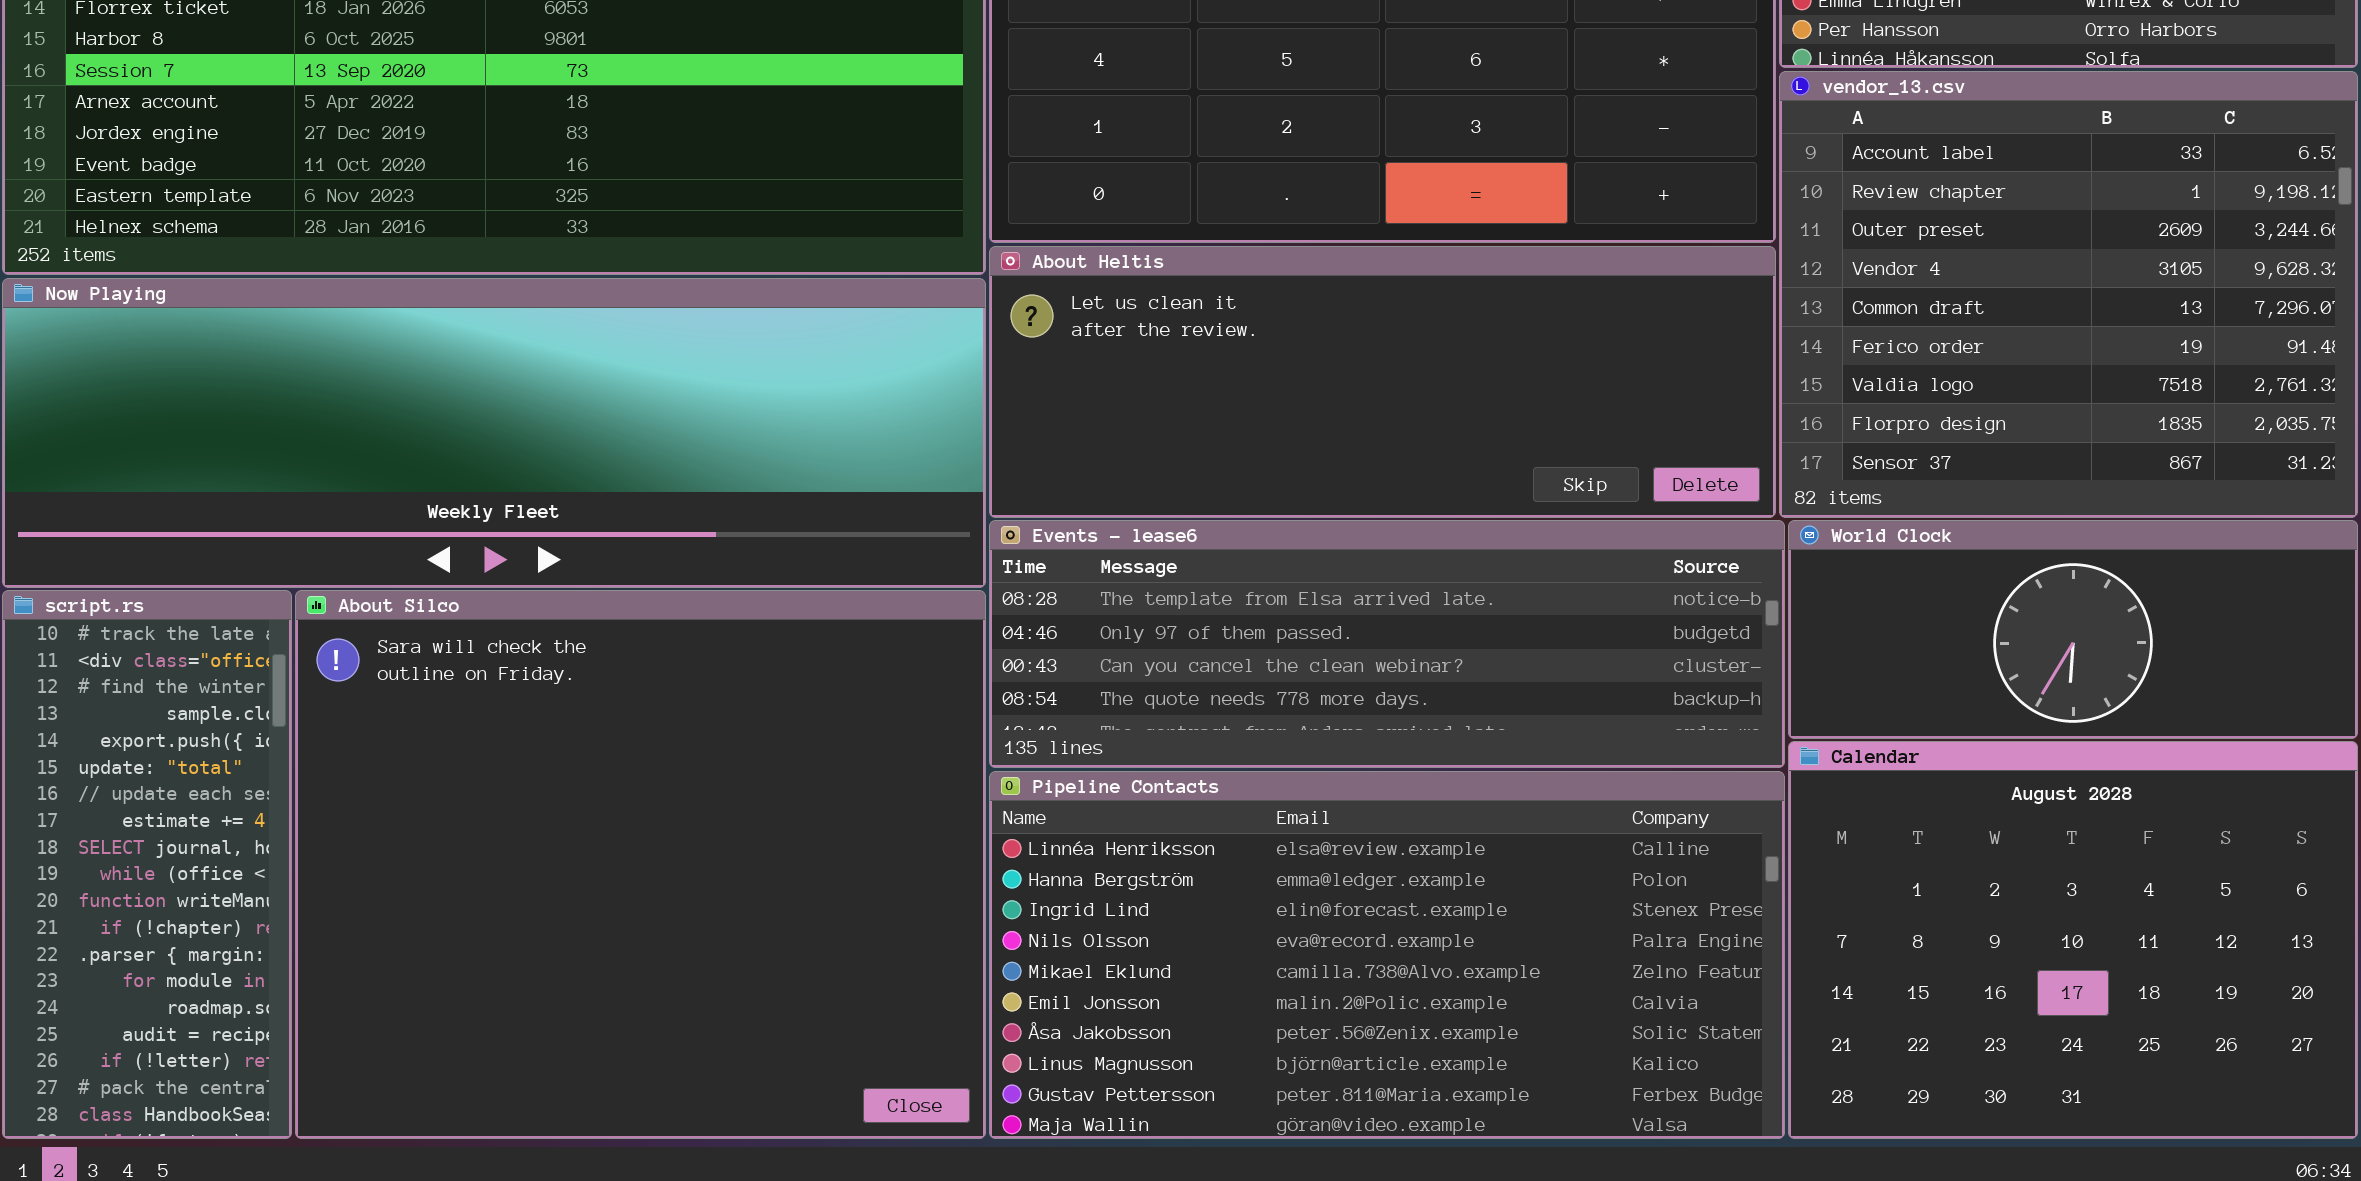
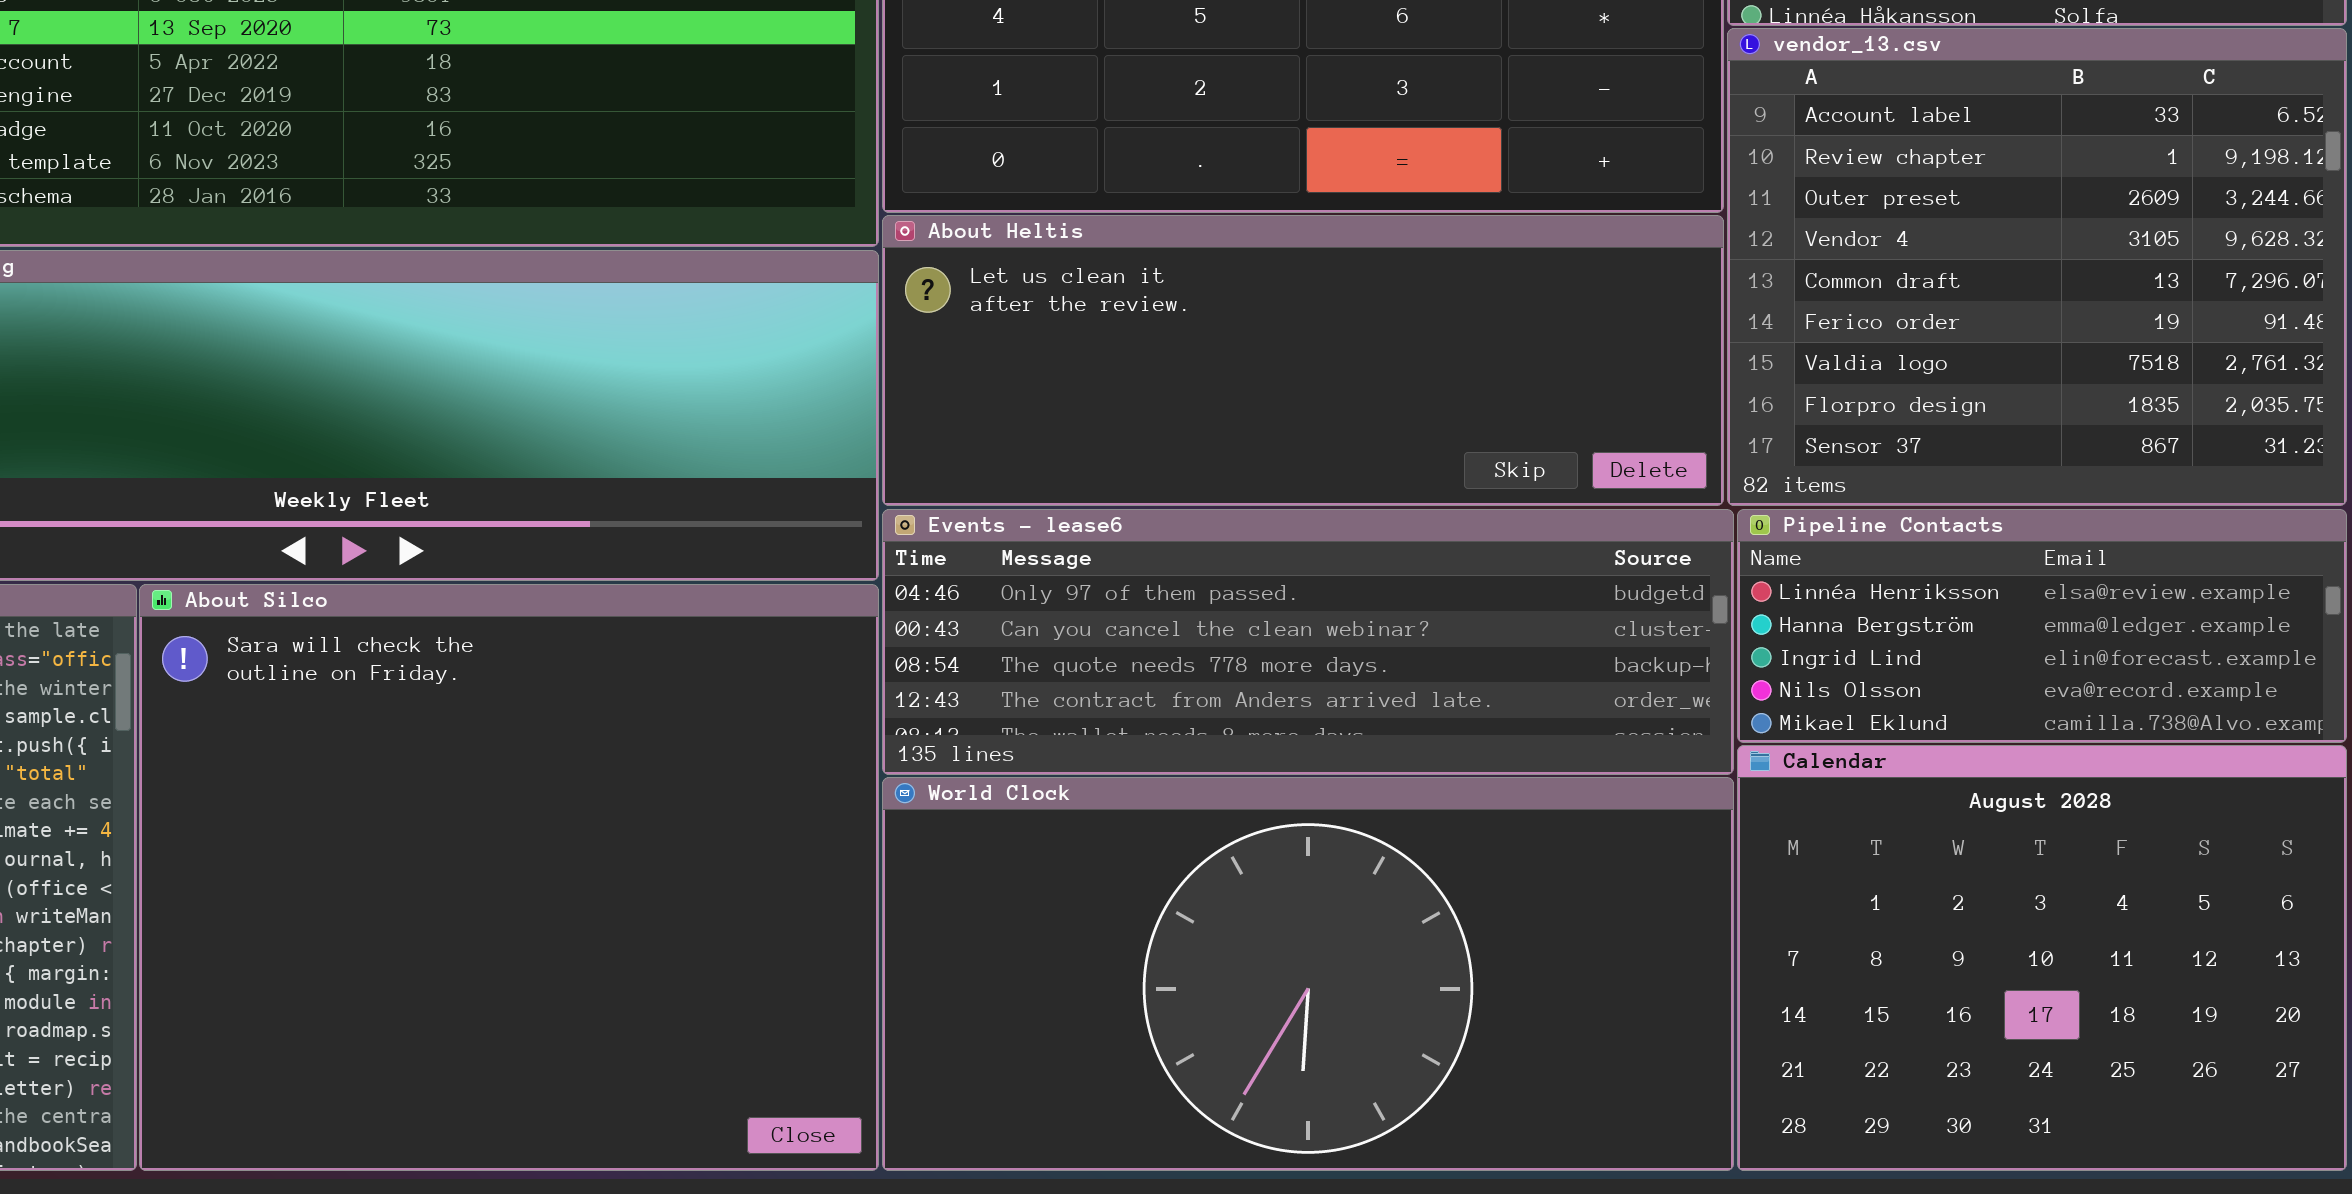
Events - lease6: [989,520,1785,768] -> [882,509,1734,775], scrolled down 1 row
World Clock: [1788,520,2358,739] -> [882,777,1734,1171], moved, resized
Pipeline Contacts: [989,771,1785,1139] -> [1737,509,2347,743], moved, resized

